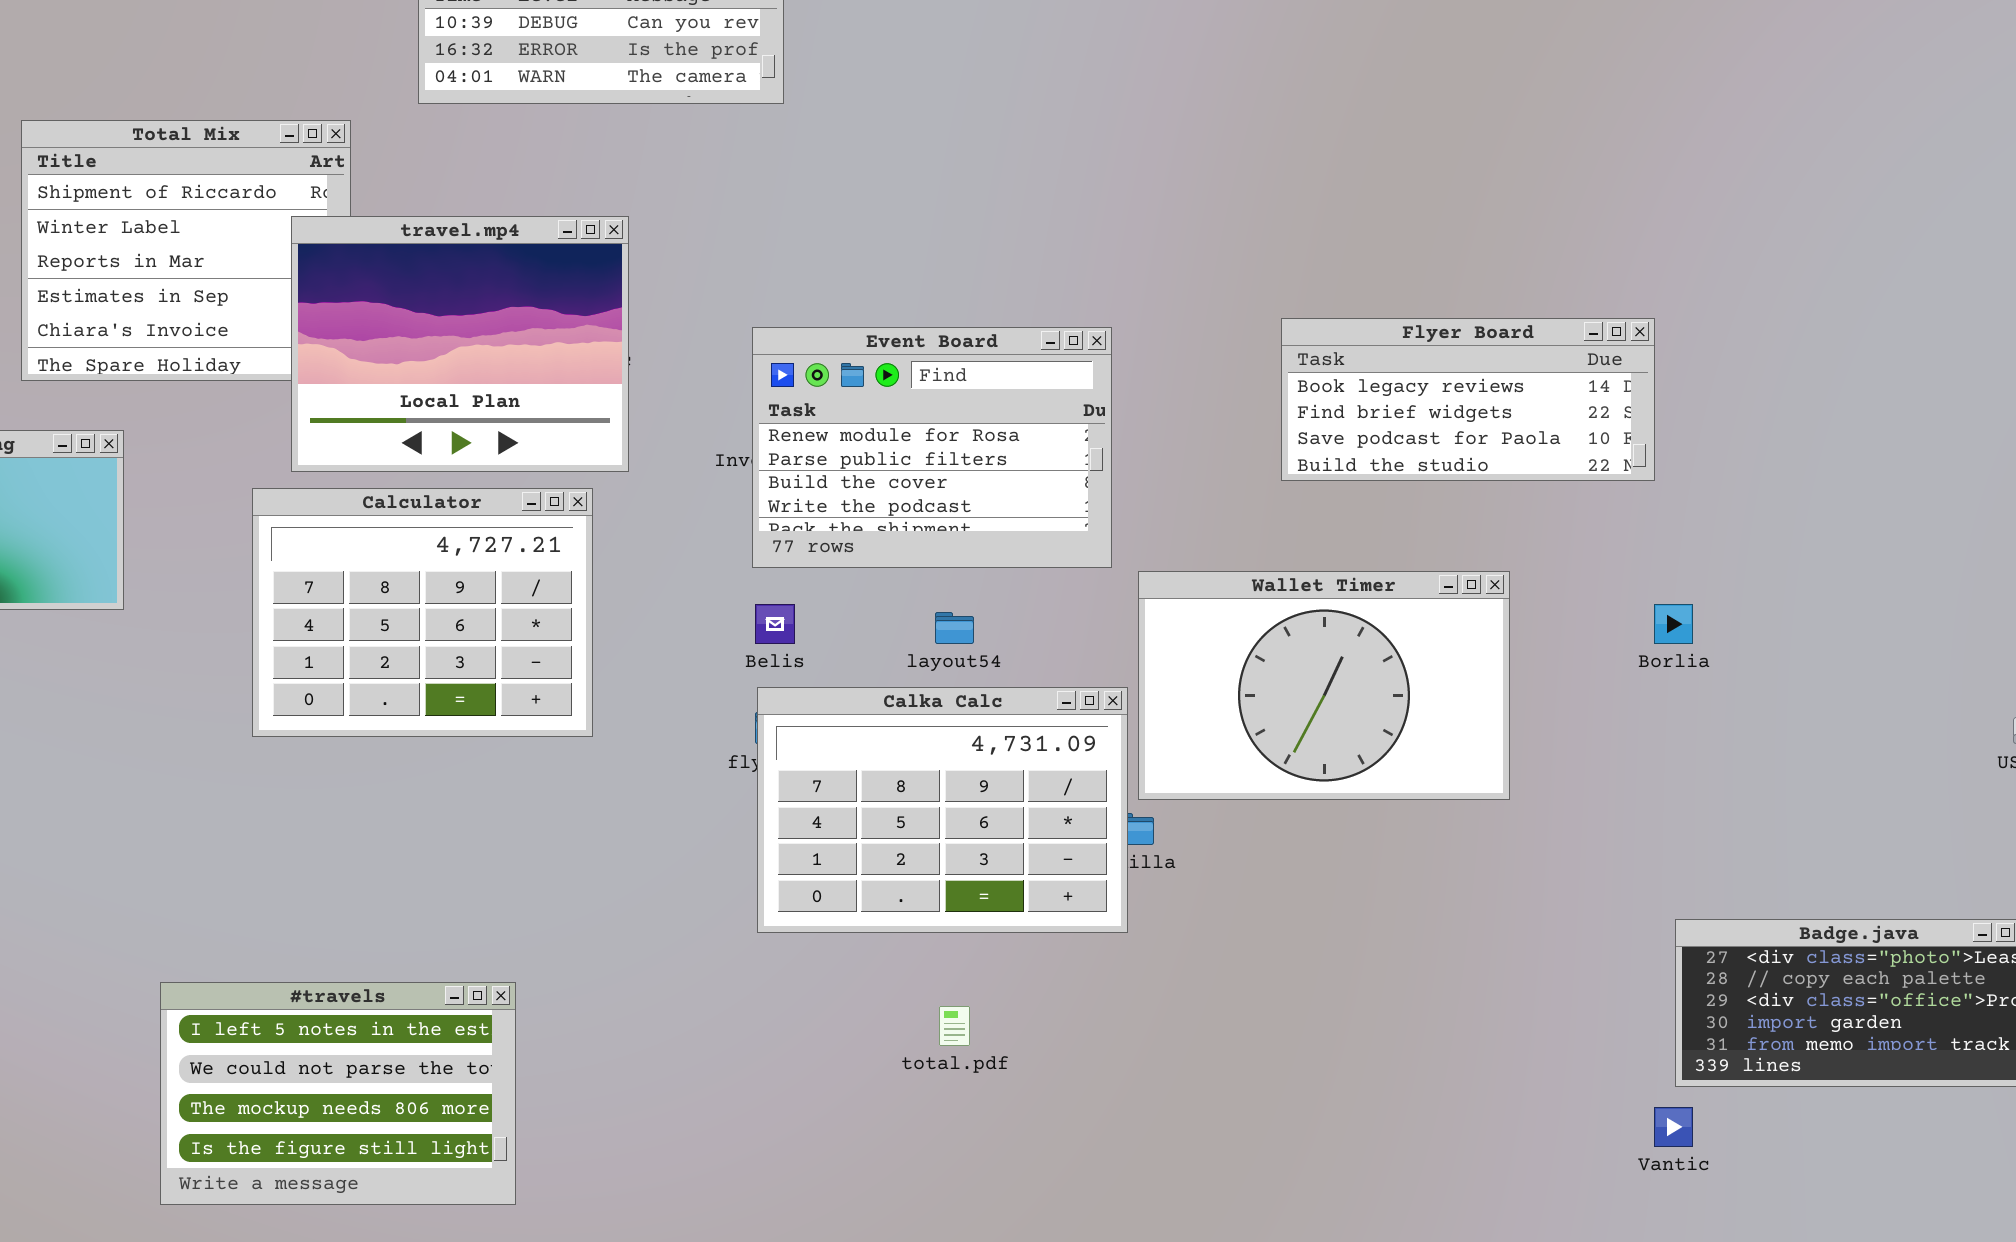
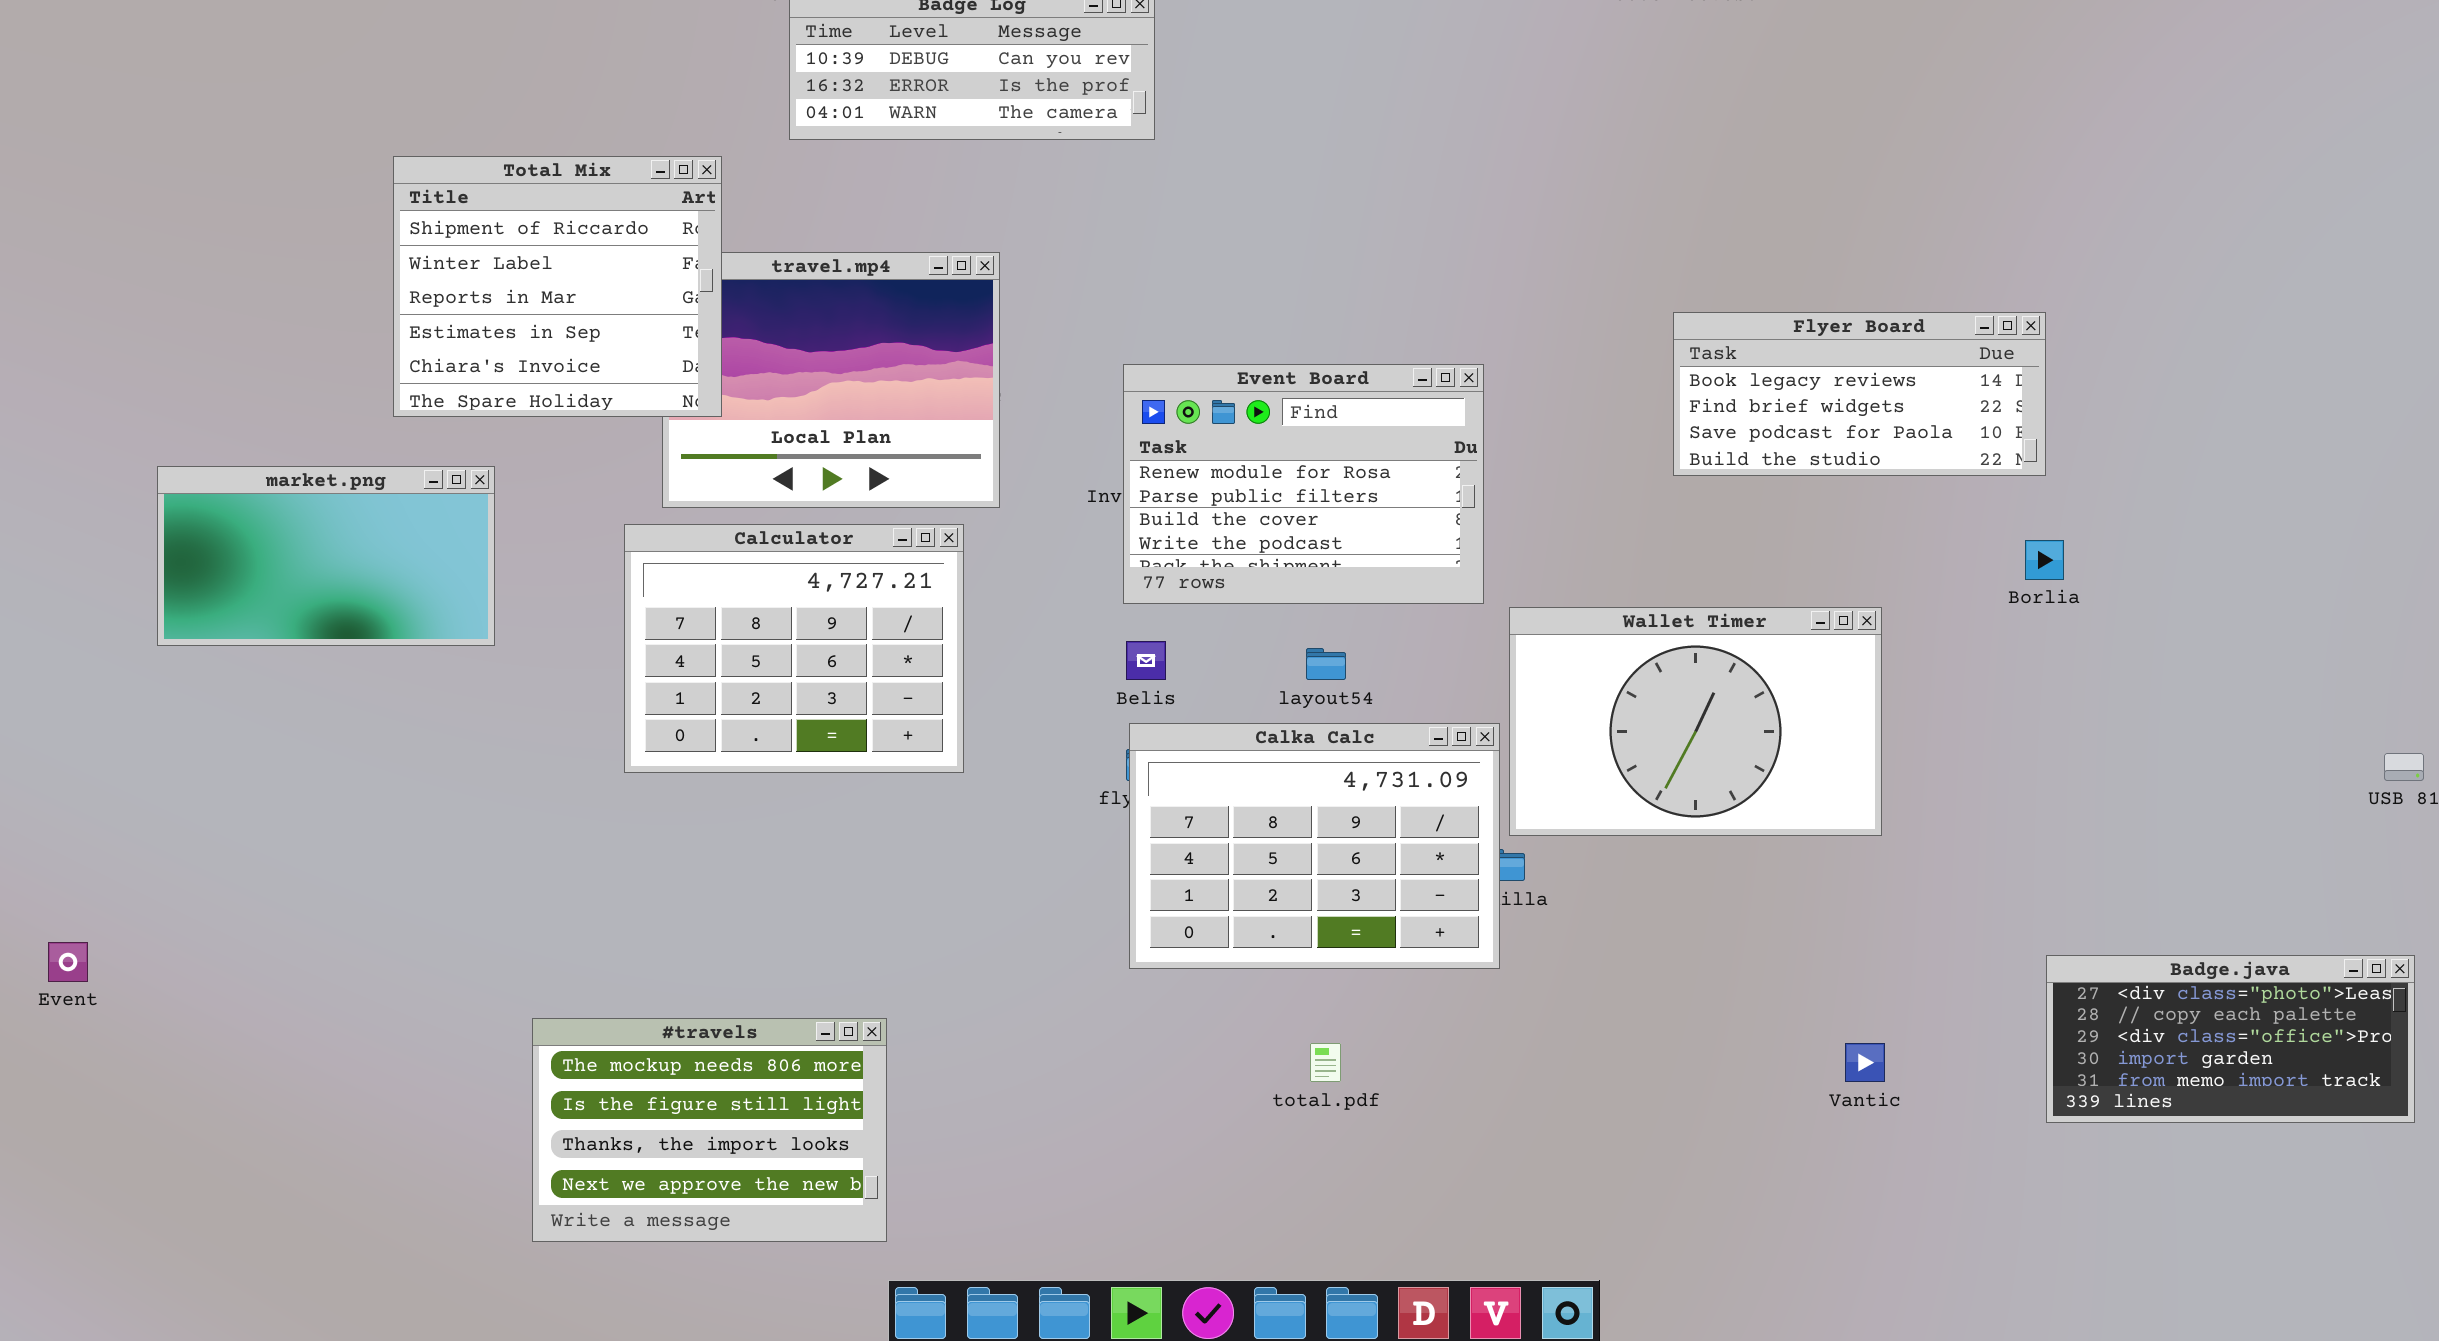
Total Mix: [21,120,351,381] -> [393,156,722,417], raised
Flyer Board: [1281,318,1655,481] -> [1673,312,2046,476], moved
Borlia: [1654,604,1693,644] -> [2025,540,2064,580], moved
#travels: [160,982,516,1205] -> [532,1018,887,1242], scrolled down 2 rows
Vantic: [1654,1107,1693,1147] -> [1845,1043,1885,1082], moved

